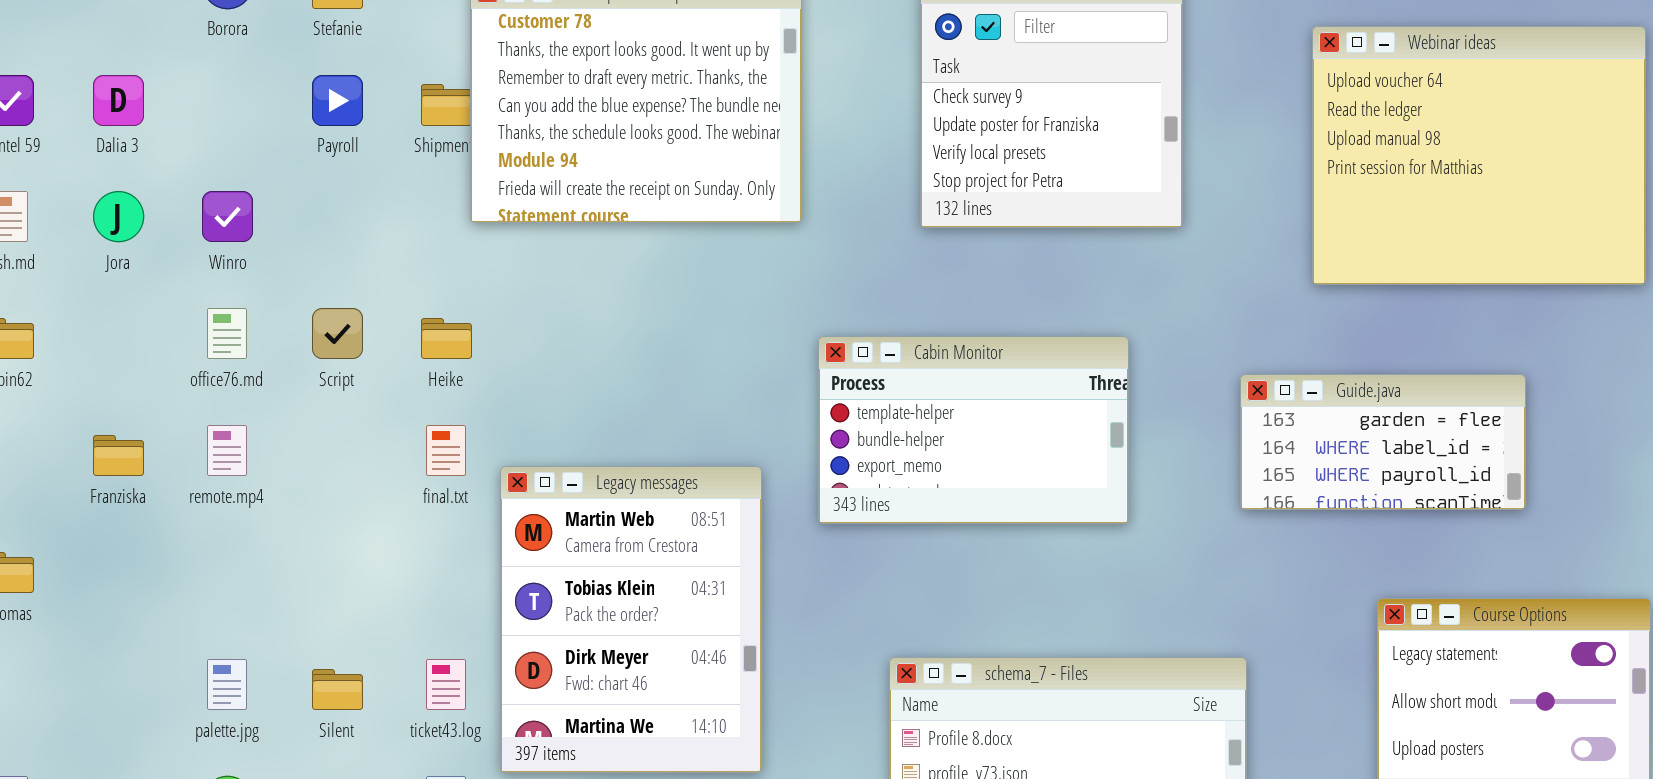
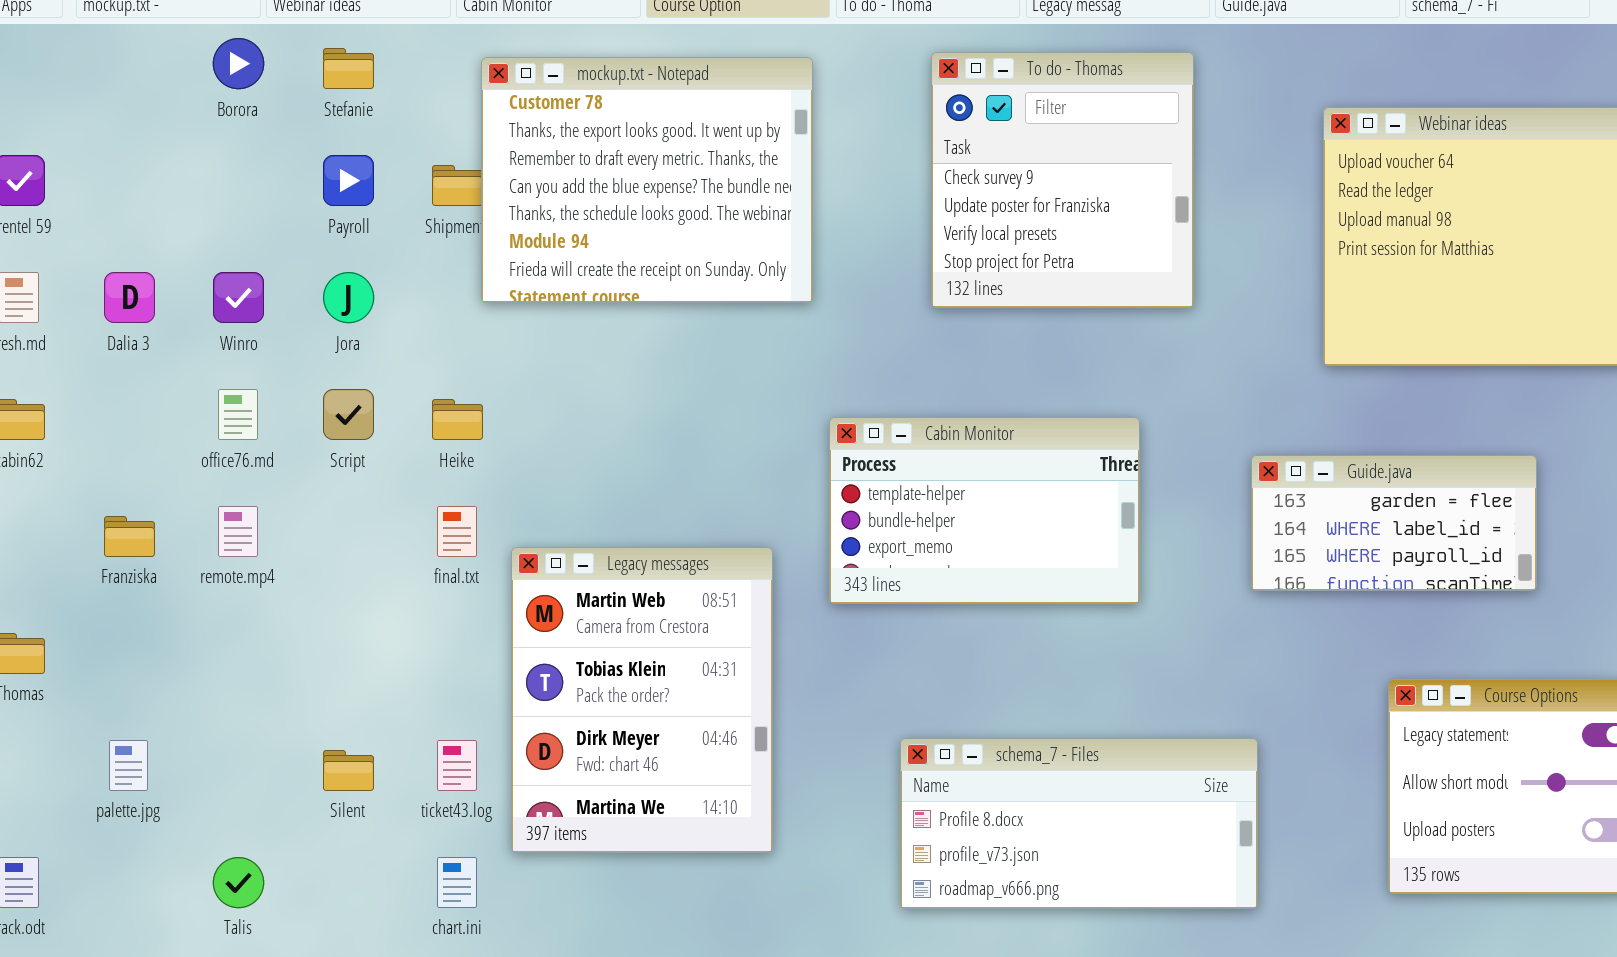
Dalia 3: [93,75,144,126] -> [104,272,155,323], moved
Jora: [93,191,144,242] -> [323,272,374,323], moved
palette.jpg: [207,659,247,710] -> [109,740,148,791], moved

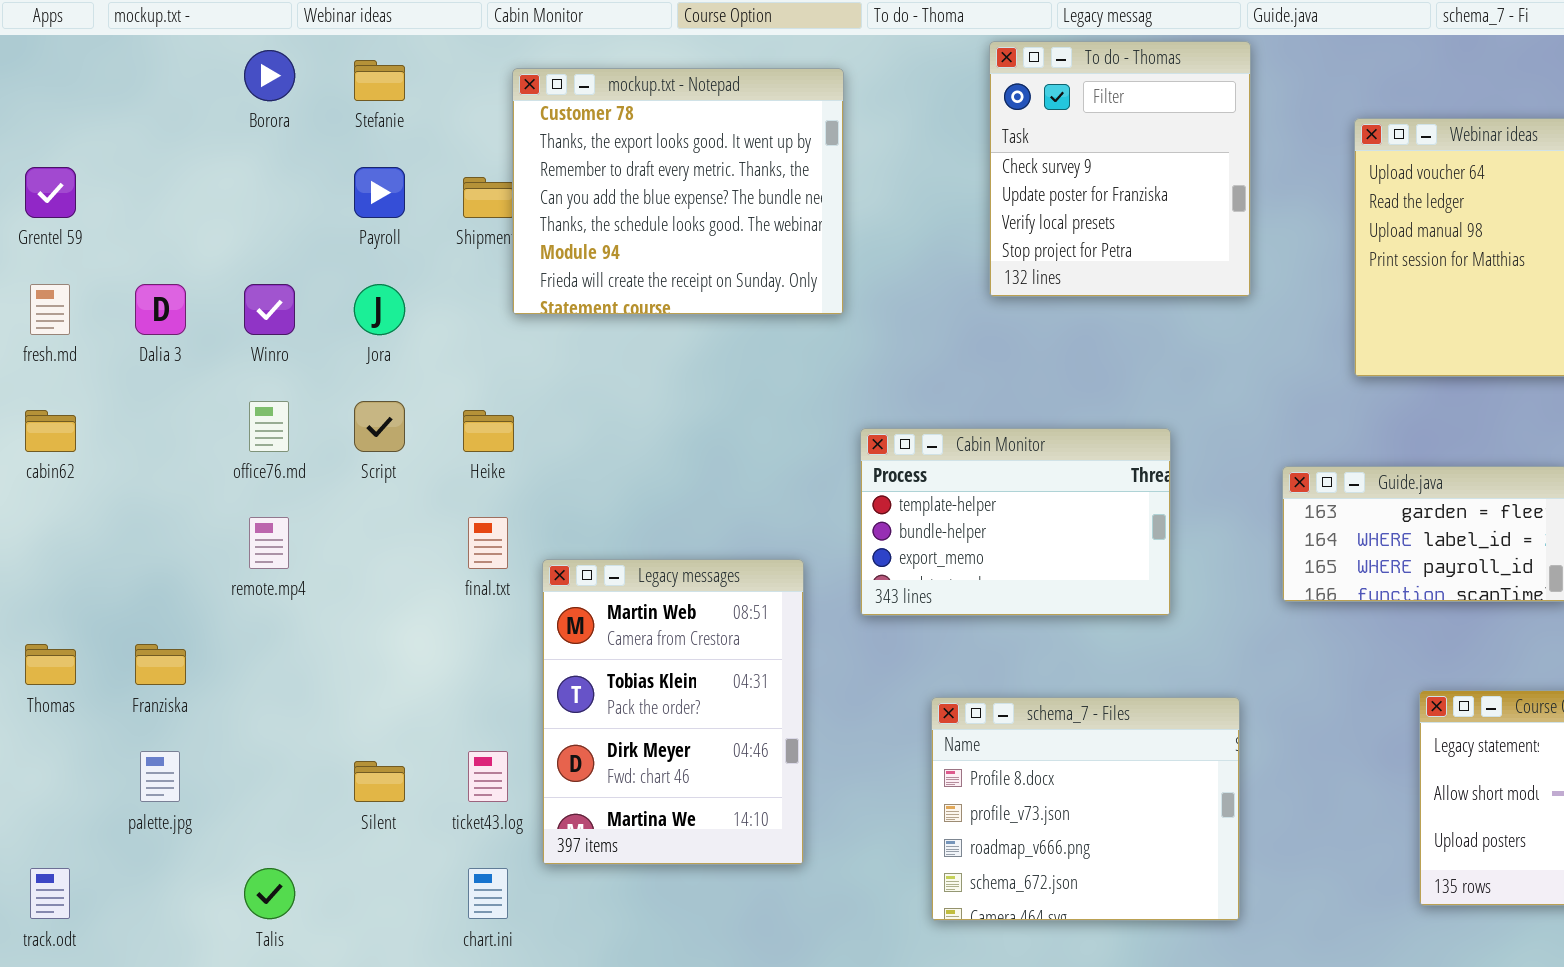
To do - Thomas: [931,52,1194,308] -> [989,41,1251,297], moved
Franziska: [104,516,155,557] -> [135,644,186,685], moved
schema_7 - Files: [900,738,1258,909] -> [931,697,1240,921], resized

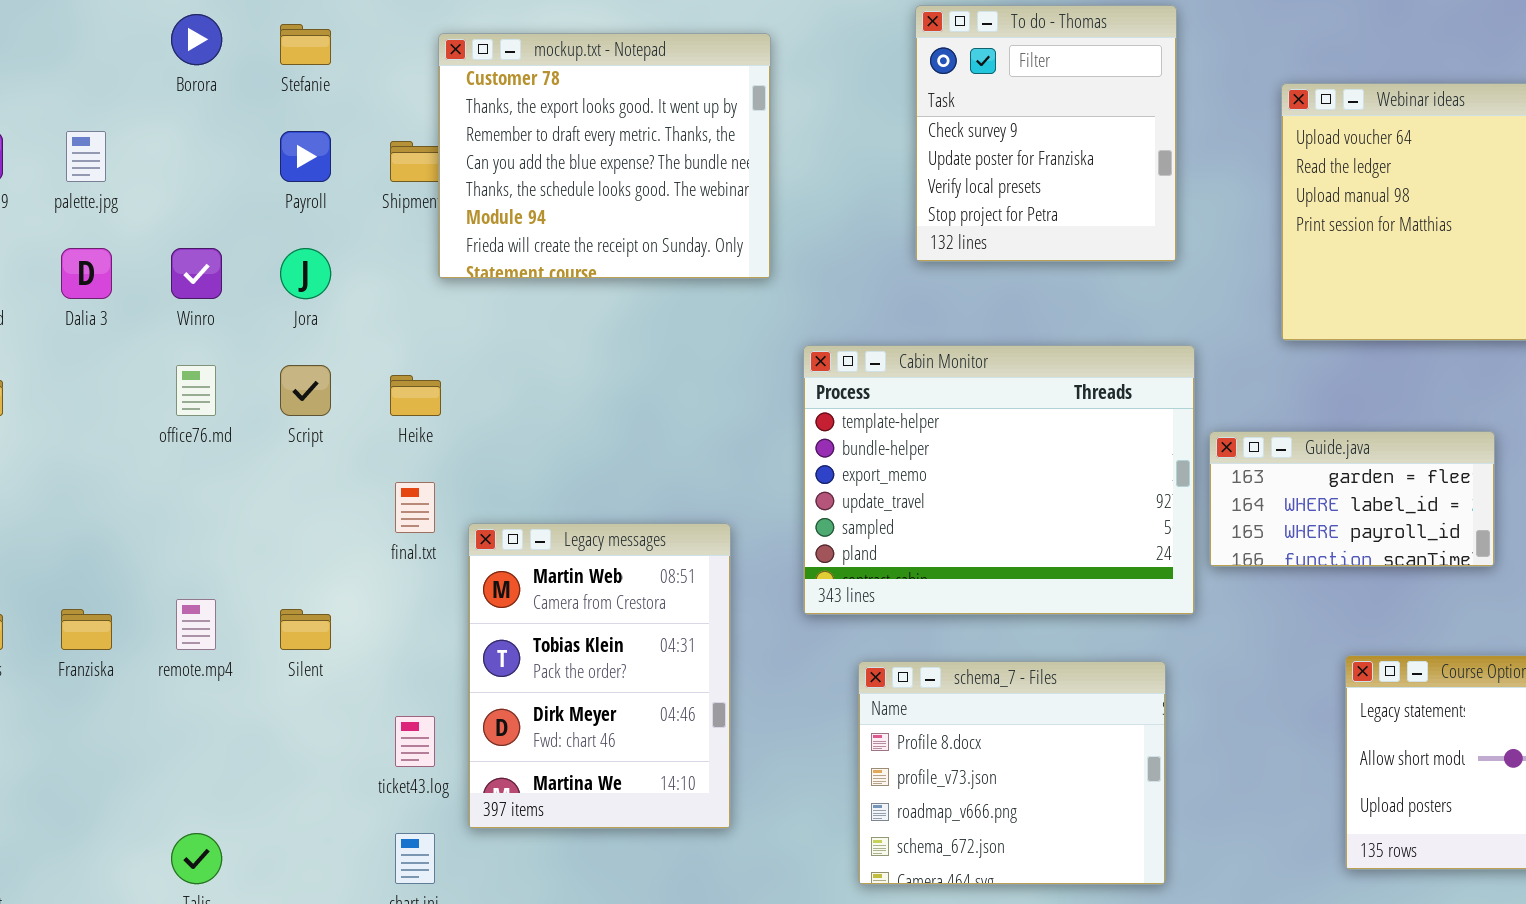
Cabin Monitor: [860,428,1171,616] -> [803,345,1195,615], moved, resized
remote.mp4: [249,517,289,569] -> [176,599,216,650], moved
palette.jpg: [140,751,180,802] -> [66,131,106,182], moved
Silent: [354,761,405,802] -> [280,609,331,650], moved

